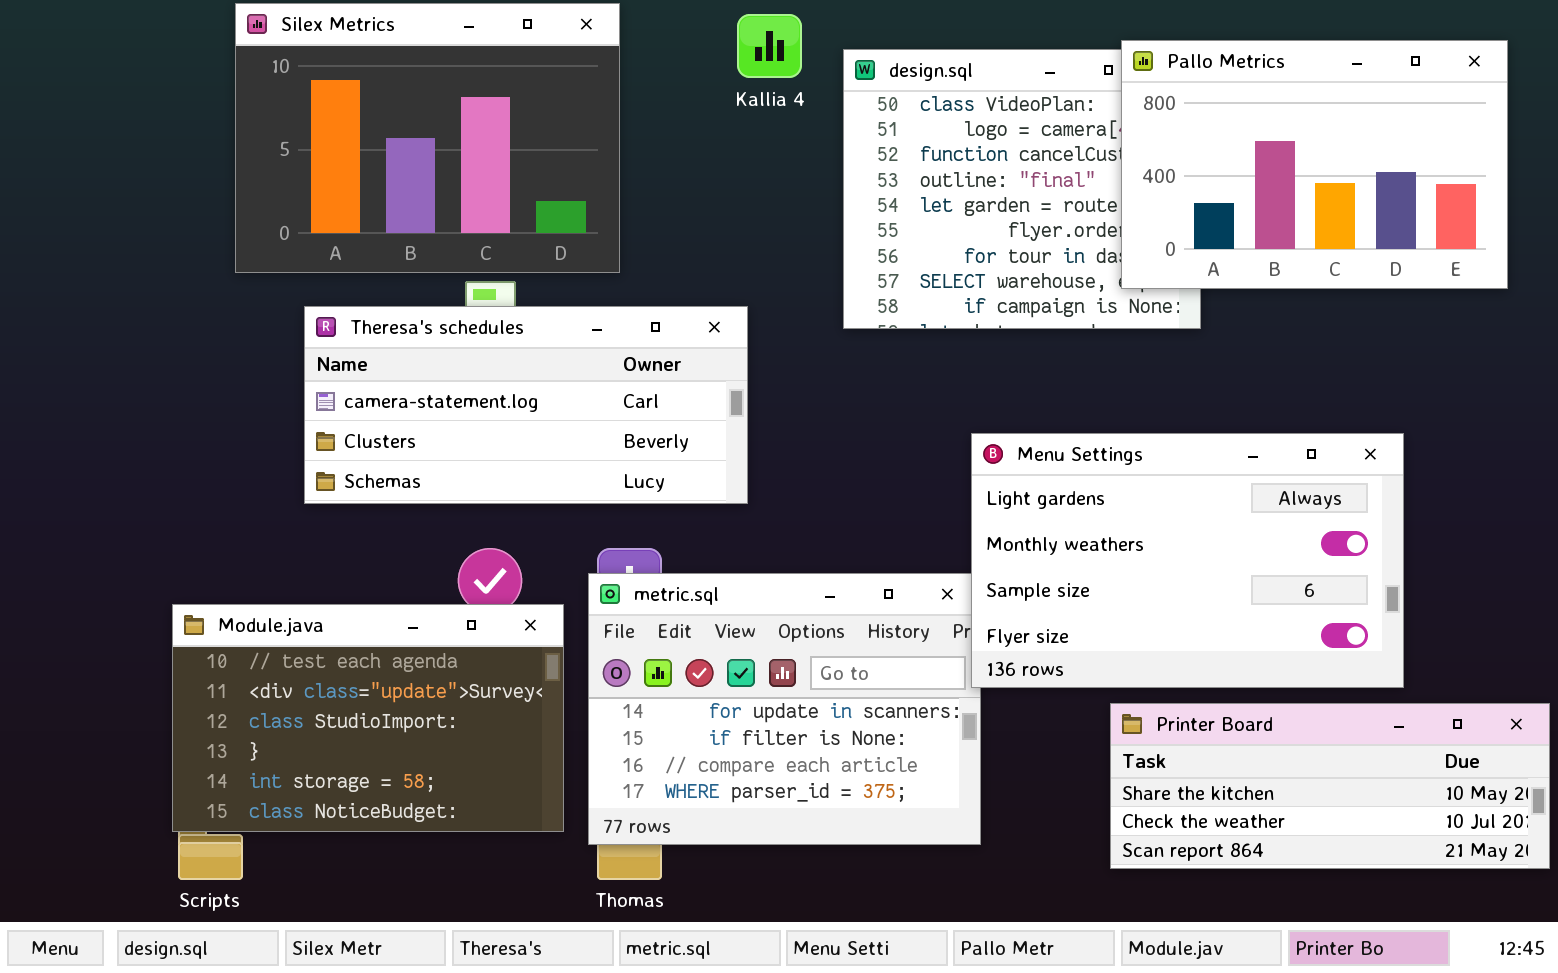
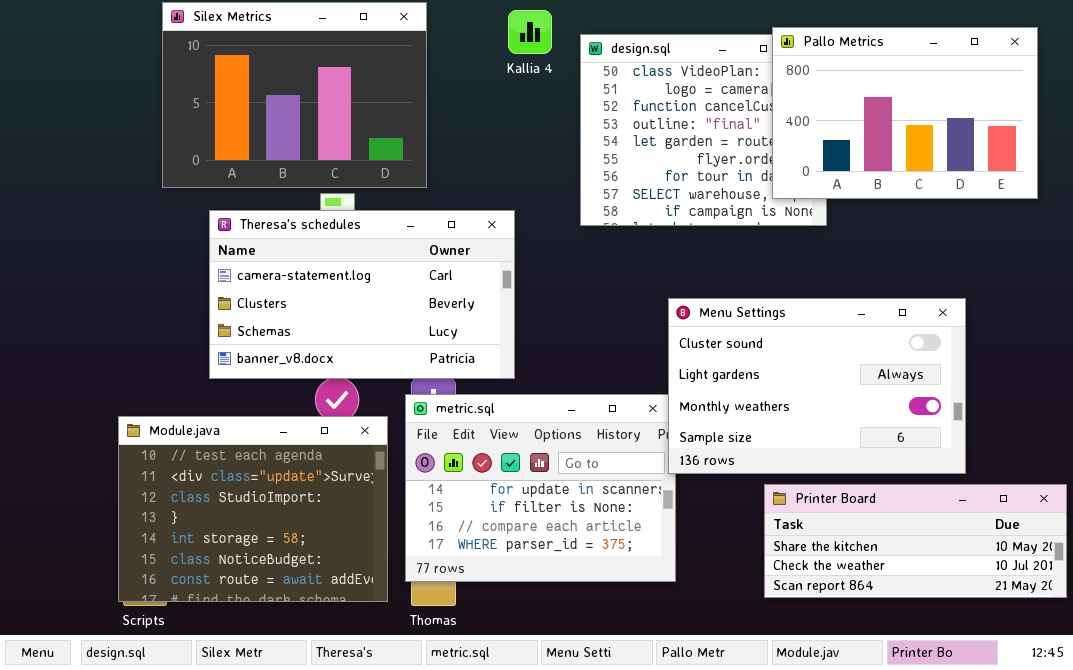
Theresa's schedules: [304,306,748,504] -> [209,210,515,379], resized
Menu Settings: [971,433,1404,688] -> [668,298,966,474], scrolled up 1 row
Module.java: [172,604,564,832] -> [118,416,388,602], resized

